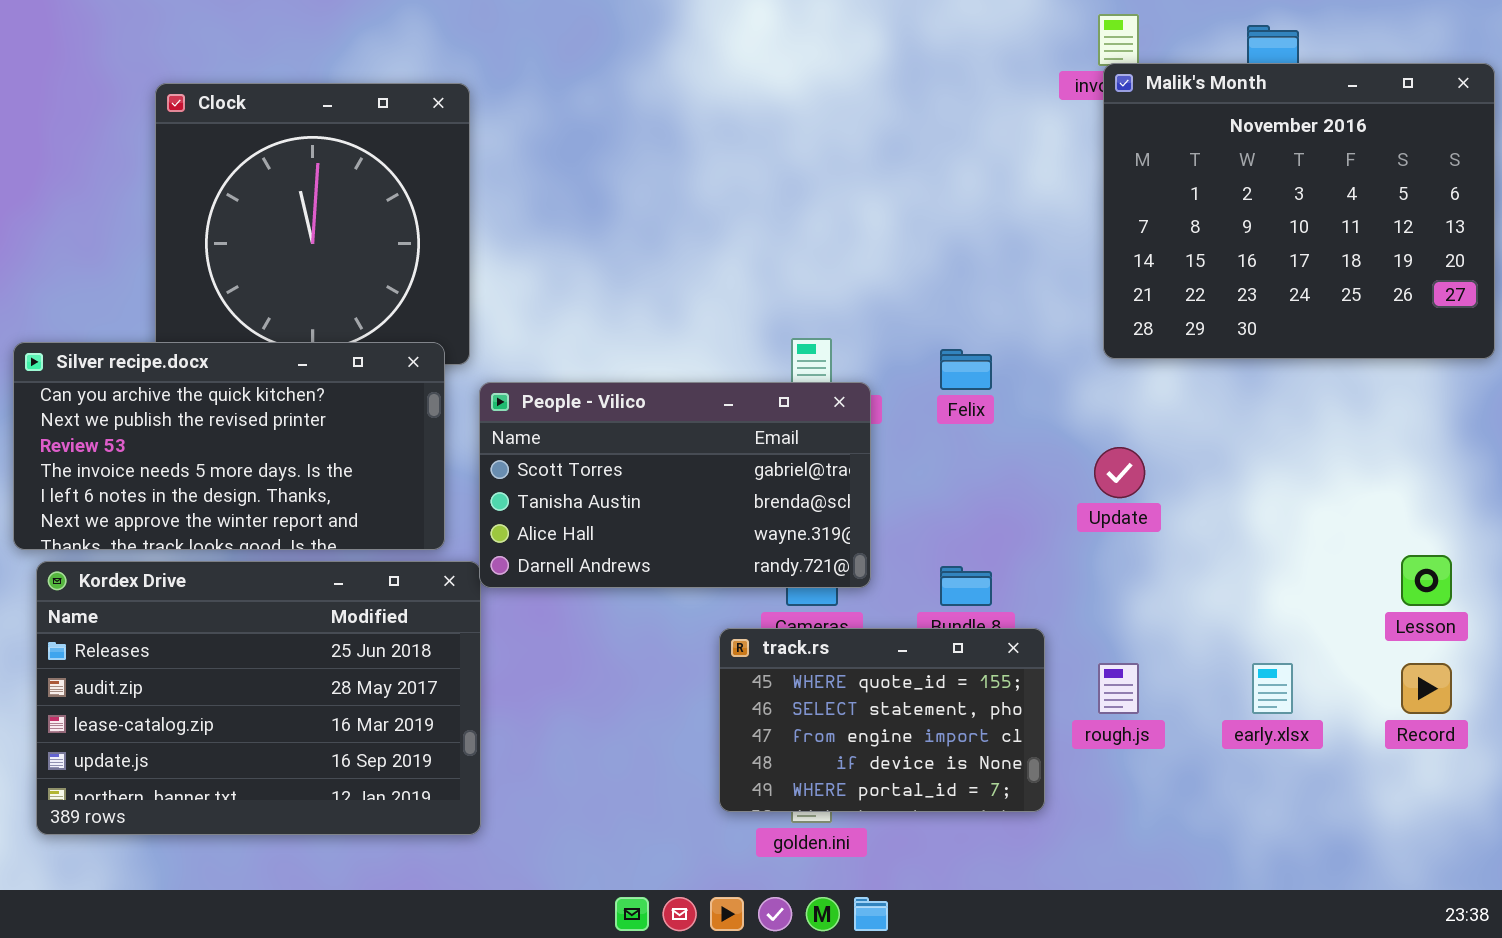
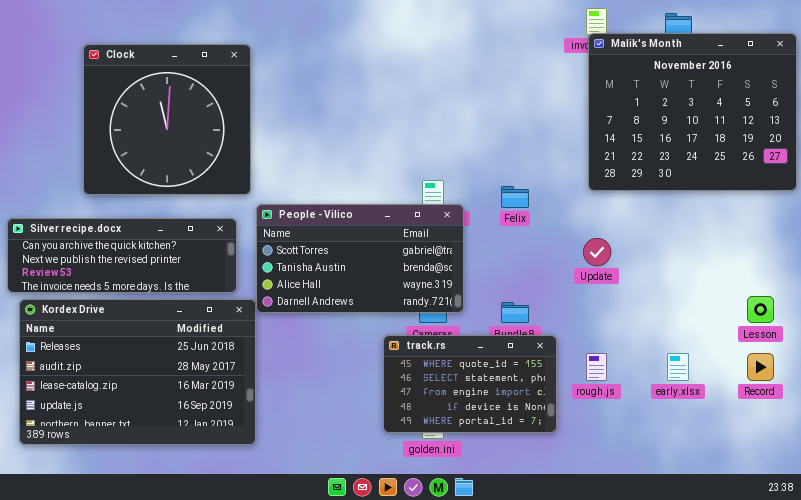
Silver recipe.docx: [13,342,445,550] -> [7,218,237,293], resized

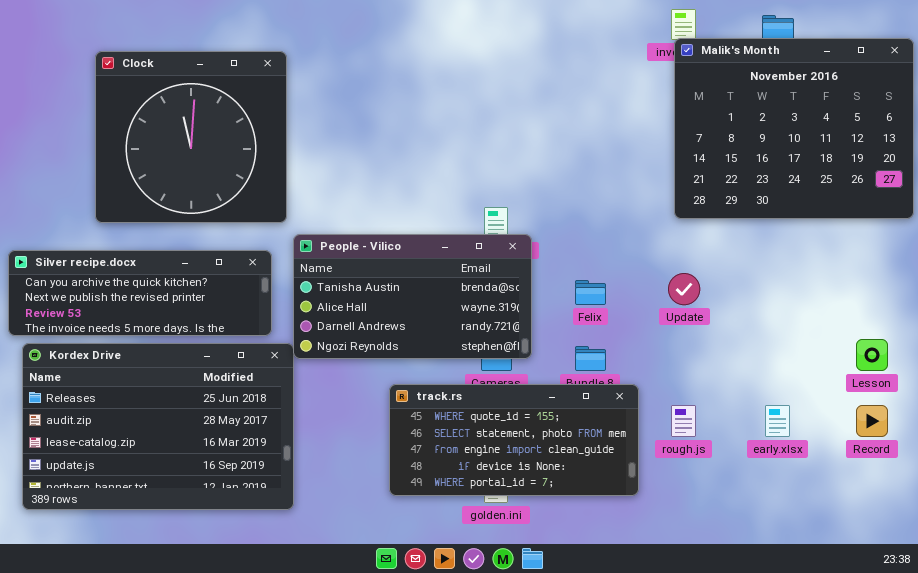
Felix: [501,186,529,208] -> [575,280,606,305], moved
People - Vilico: [256,204,464,313] -> [293,234,532,359], scrolled down 1 row
track.rs: [383,335,557,433] -> [389,384,639,496], resized

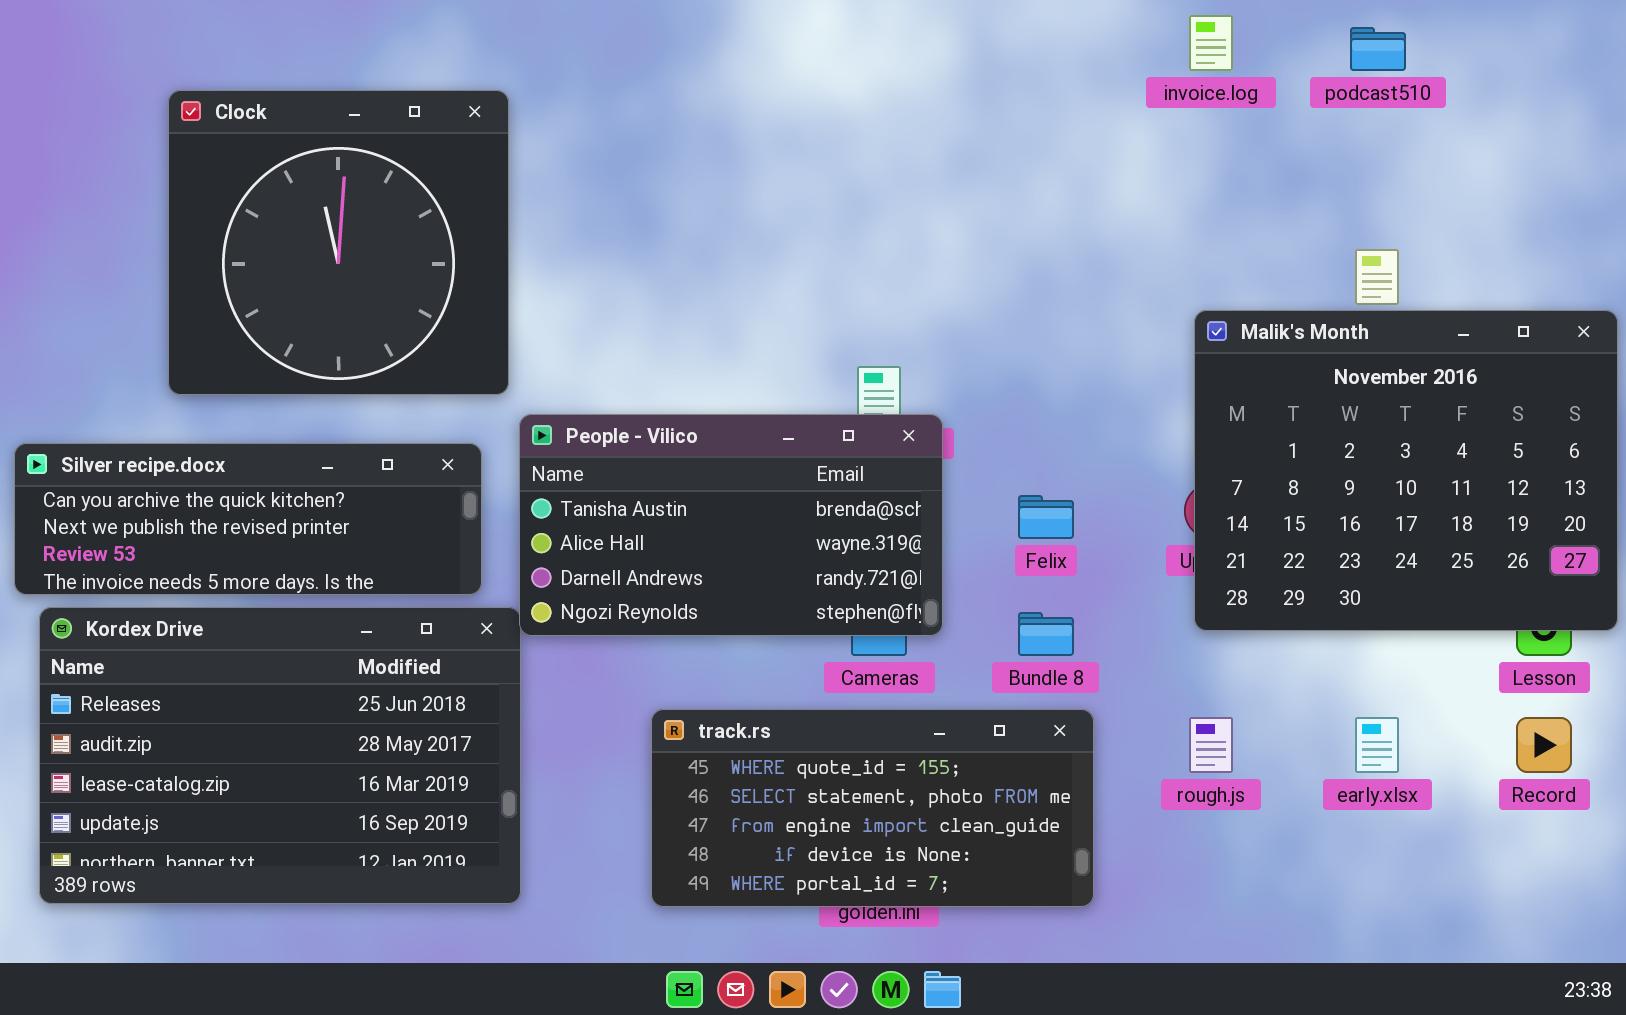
Malik's Month: [674,38,914,219] -> [1194,310,1618,631], moved
track.rs: [389,384,639,496] -> [651,709,1094,907], moved

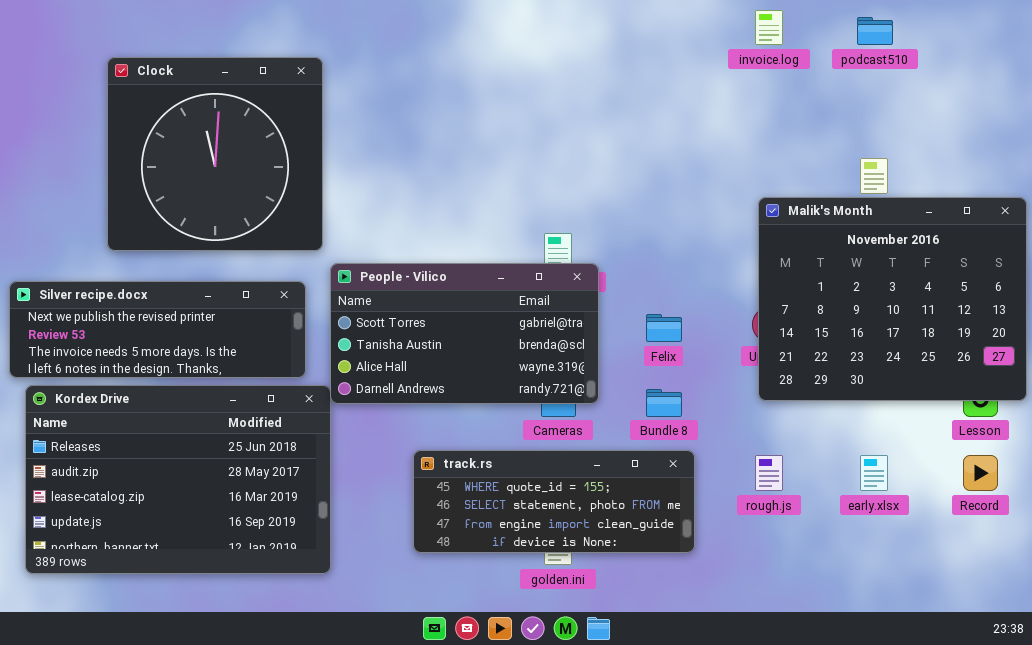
People - Vilico: [519,414,943,636] -> [330,263,599,404], scrolled up 1 row
Silver recipe.docx: [14,443,482,595] -> [9,281,306,378], scrolled down 1 row
track.rs: [651,709,1094,907] -> [413,450,695,553], resized

